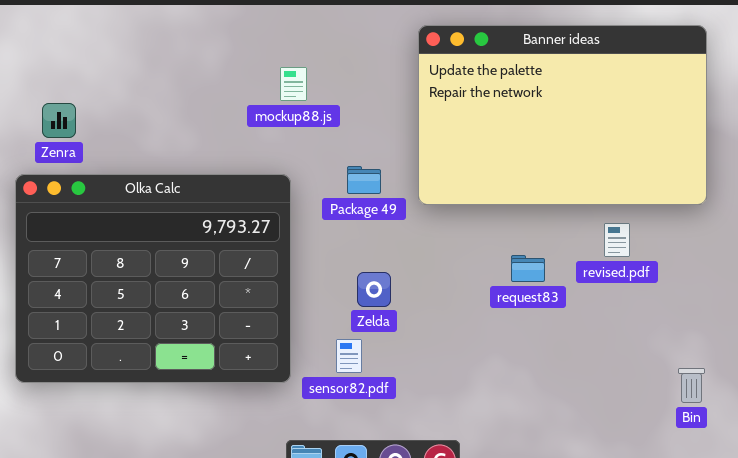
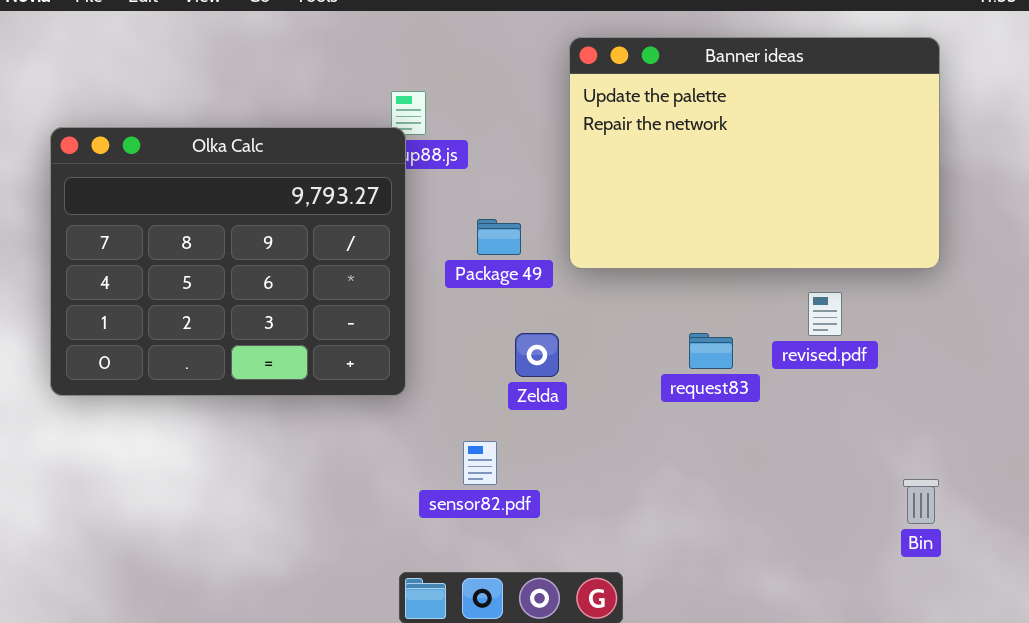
Olka Calc: [15,174,291,383] -> [50,127,406,396], moved
Zelda: [357,272,391,307] -> [515,333,559,377], moved

